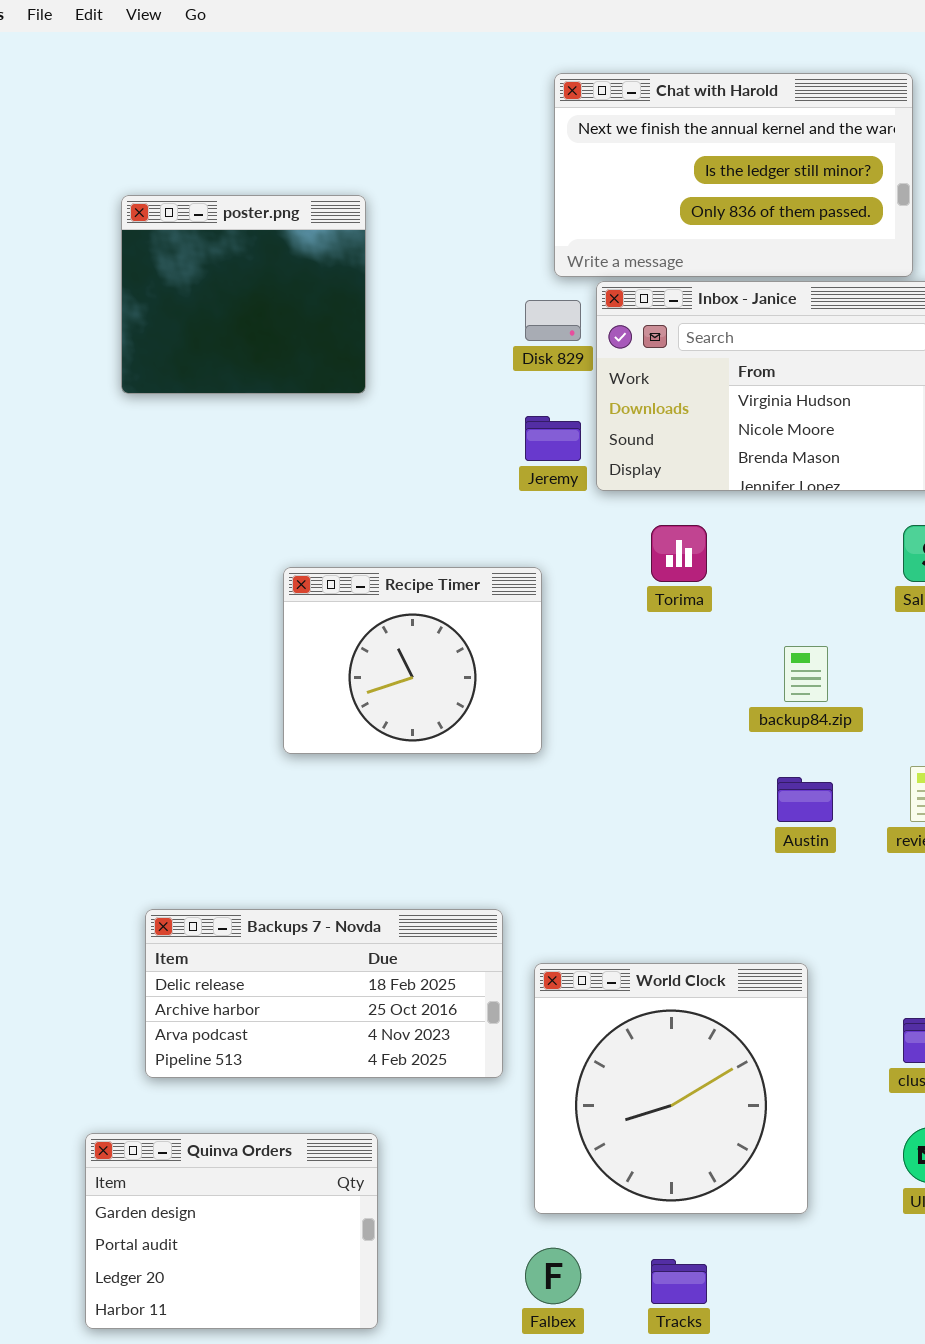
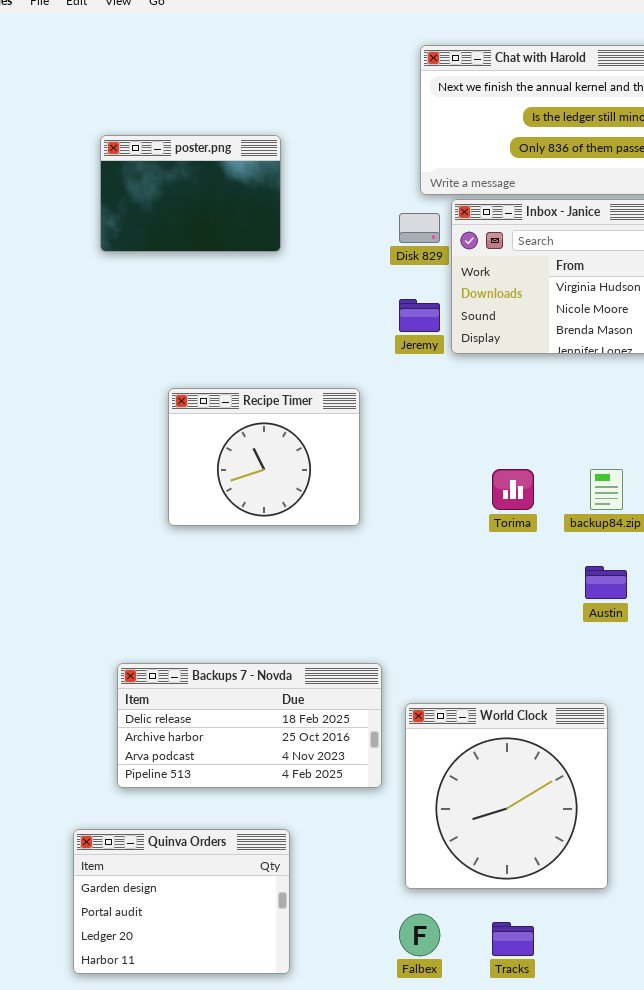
poster.png: [121,195,366,394] -> [100,135,281,252], resized
Torima: [651,525,707,582] -> [492,469,534,510], moved
Recipe Timer: [283,567,542,754] -> [168,388,360,526], moved

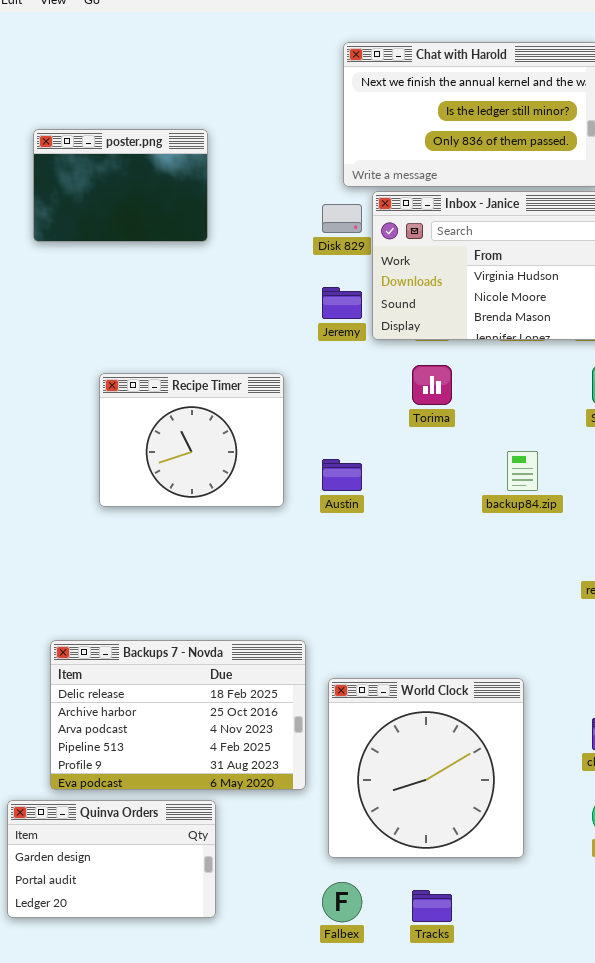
Torima: [492,469,534,510] -> [412,365,452,405], moved
Austin: [585,566,627,599] -> [322,459,362,491], moved
Backups 7 - Novda: [117,663,382,788] -> [50,640,306,790], resized
Quinva Orders: [73,829,290,974] -> [7,800,216,918], resized

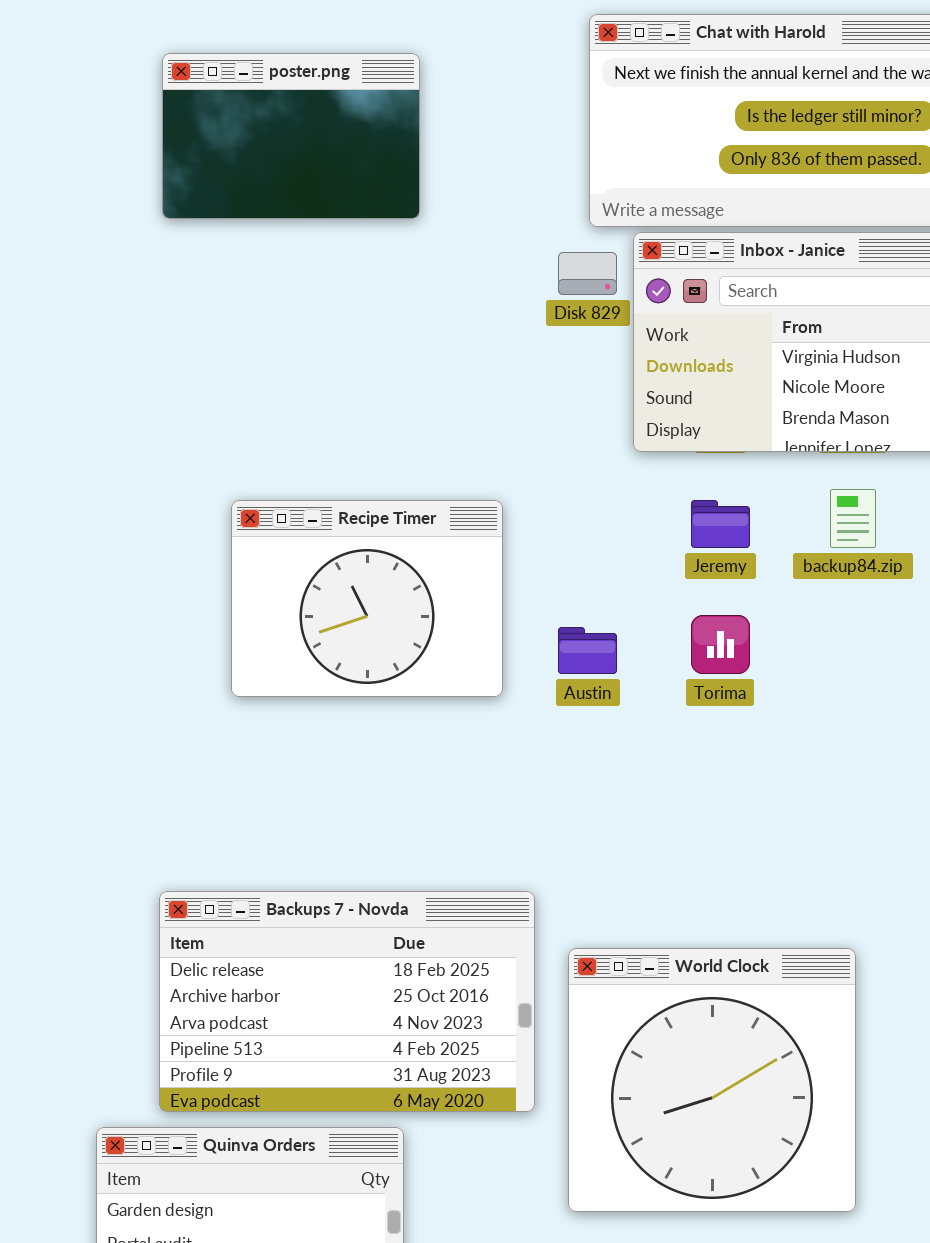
poster.png: [33,129,208,242] -> [162,53,420,219], moved
Jeremy: [322,287,362,319] -> [691,500,750,548], moved
Torima: [412,365,452,405] -> [691,615,750,674], moved
backup84.zip: [507,451,538,491] -> [830,489,876,548], moved

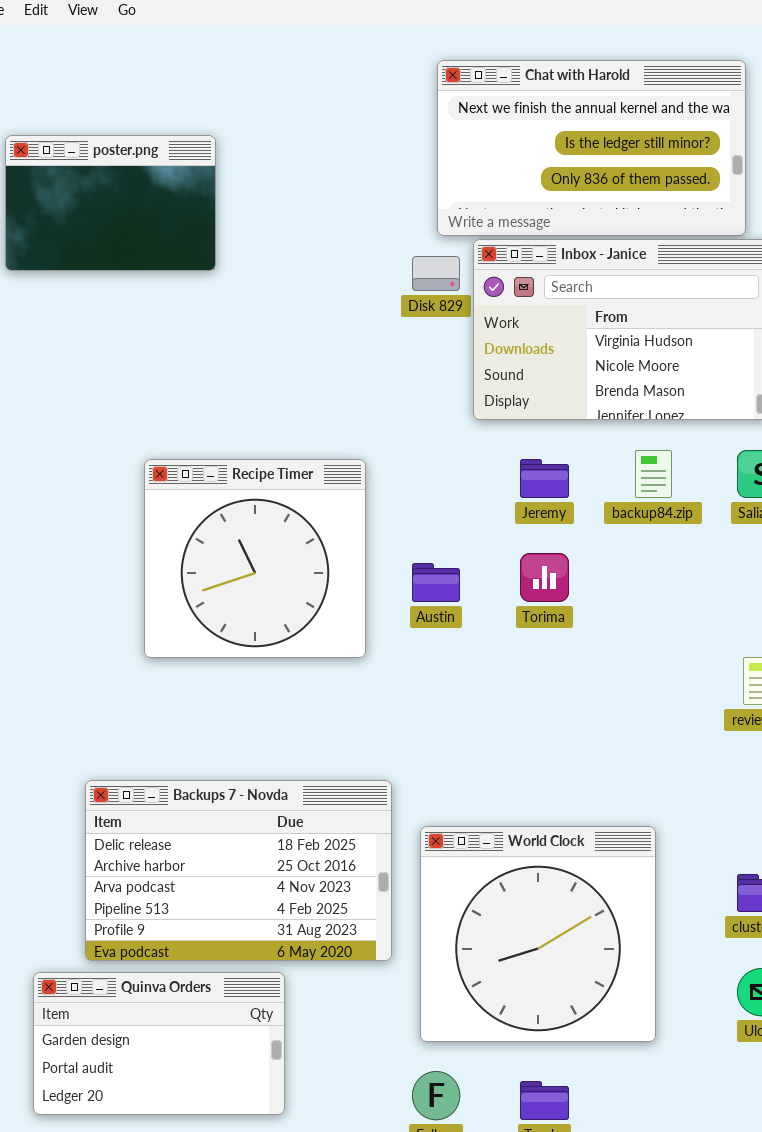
poster.png: [162,53,420,219] -> [5,135,216,271], moved
Recipe Timer: [231,500,503,697] -> [144,459,366,658], resized

